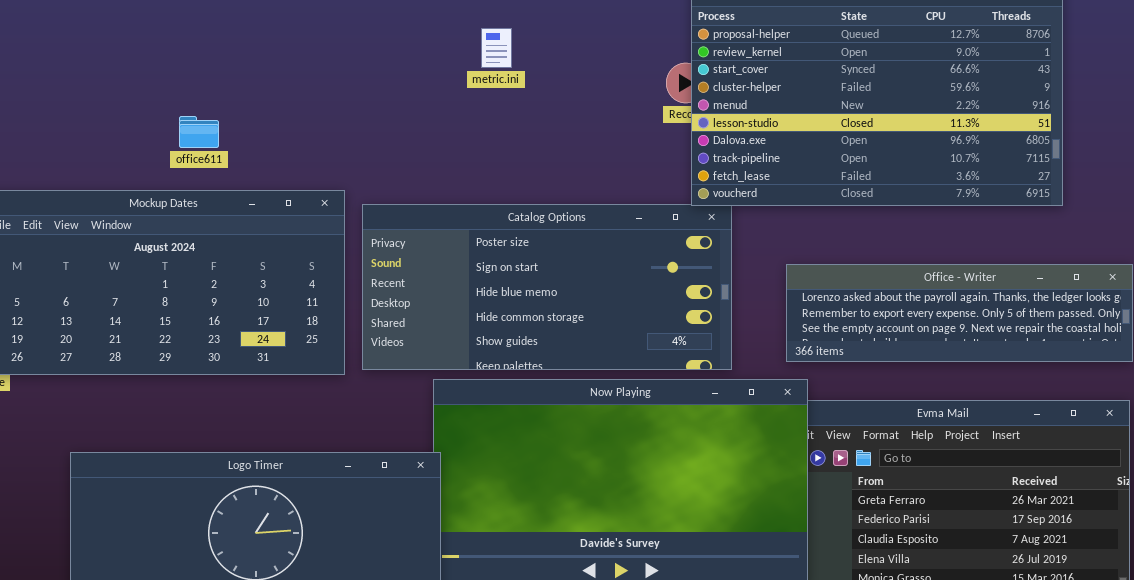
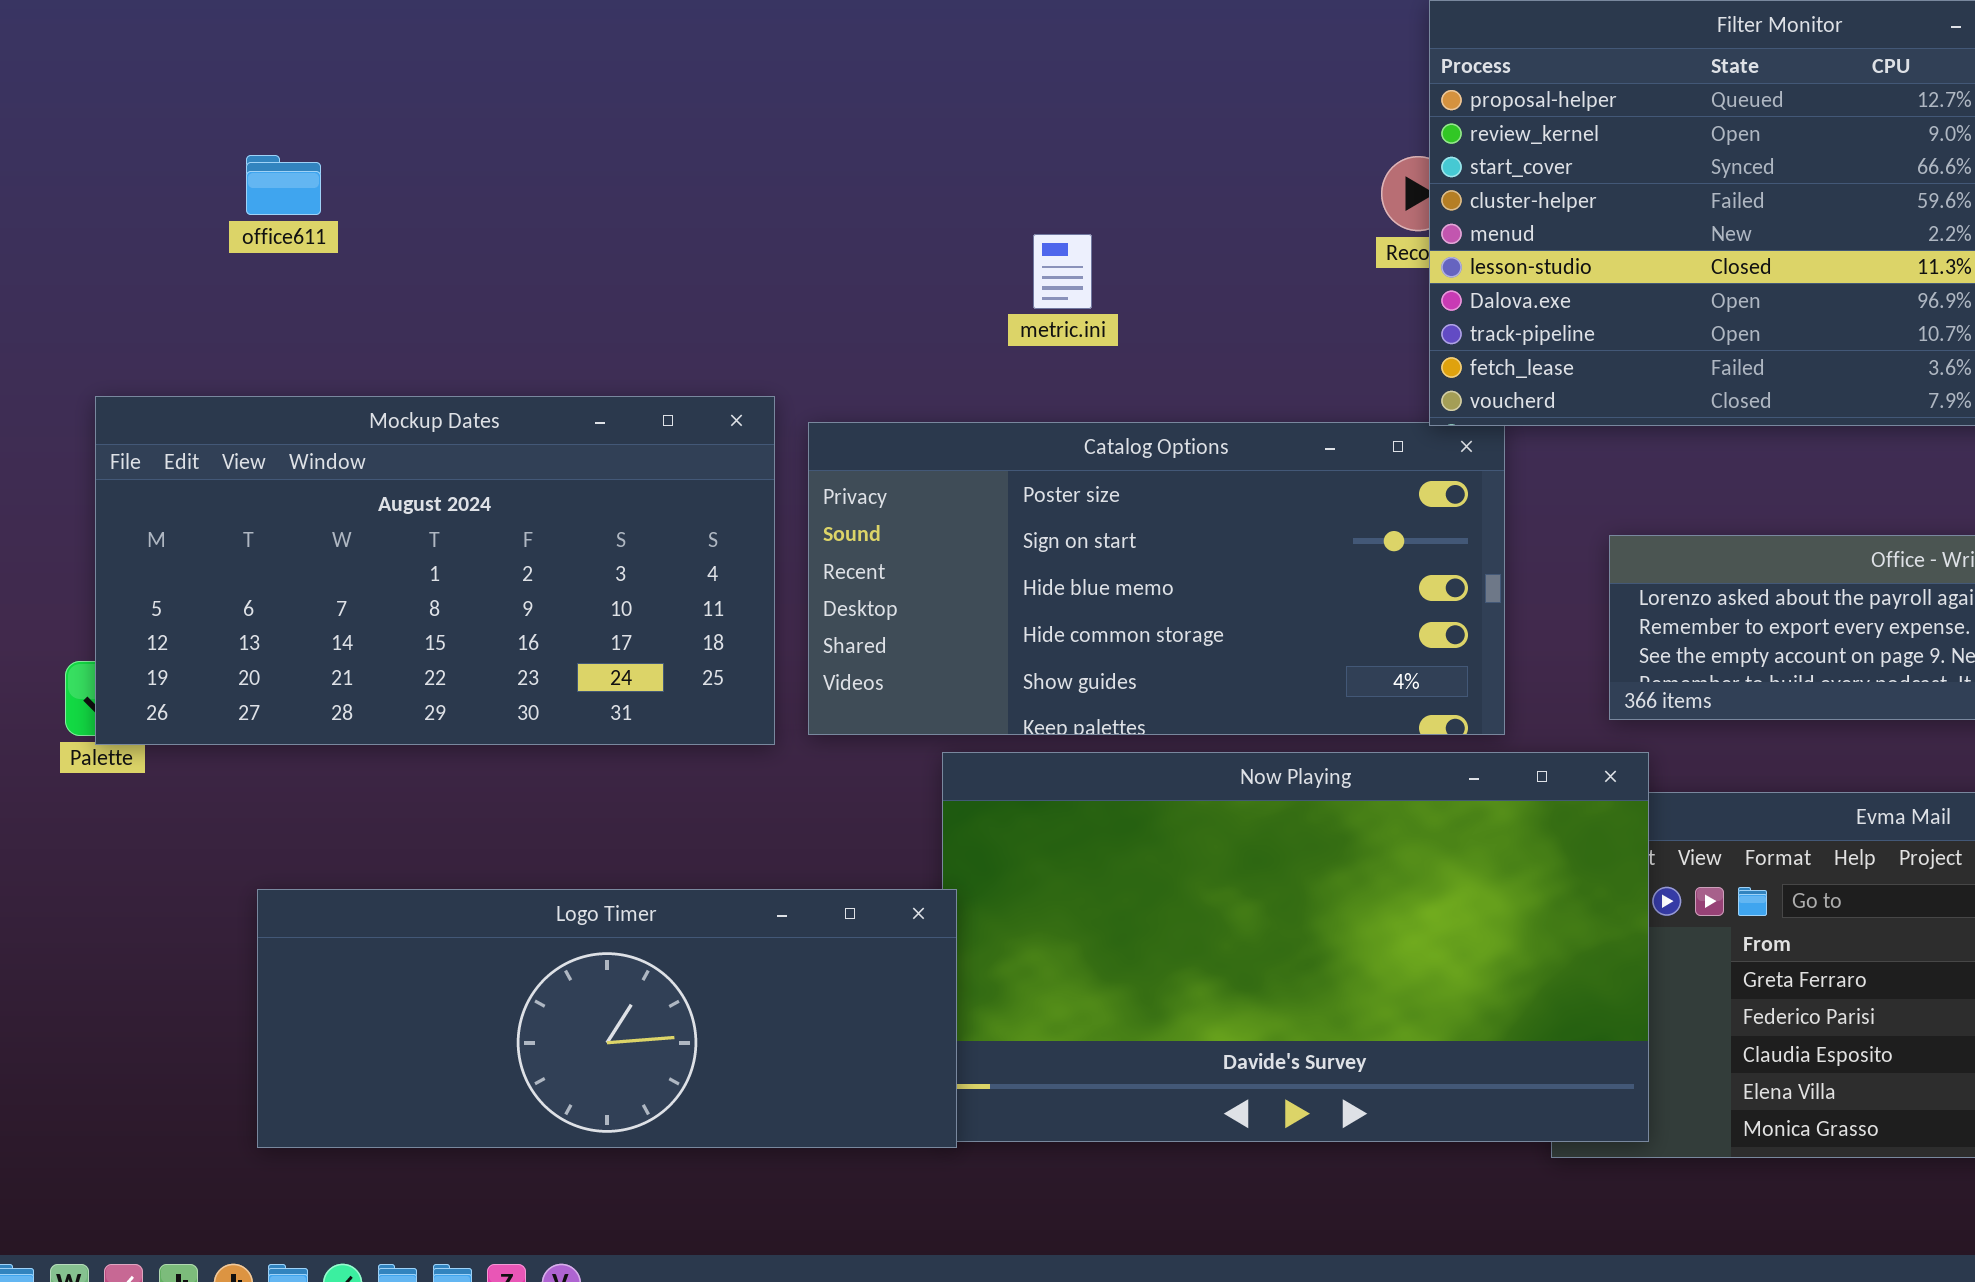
metric.ini: [481,28,512,68] -> [1033,234,1092,309], moved
office611: [179,116,219,148] -> [246,155,321,215], moved

